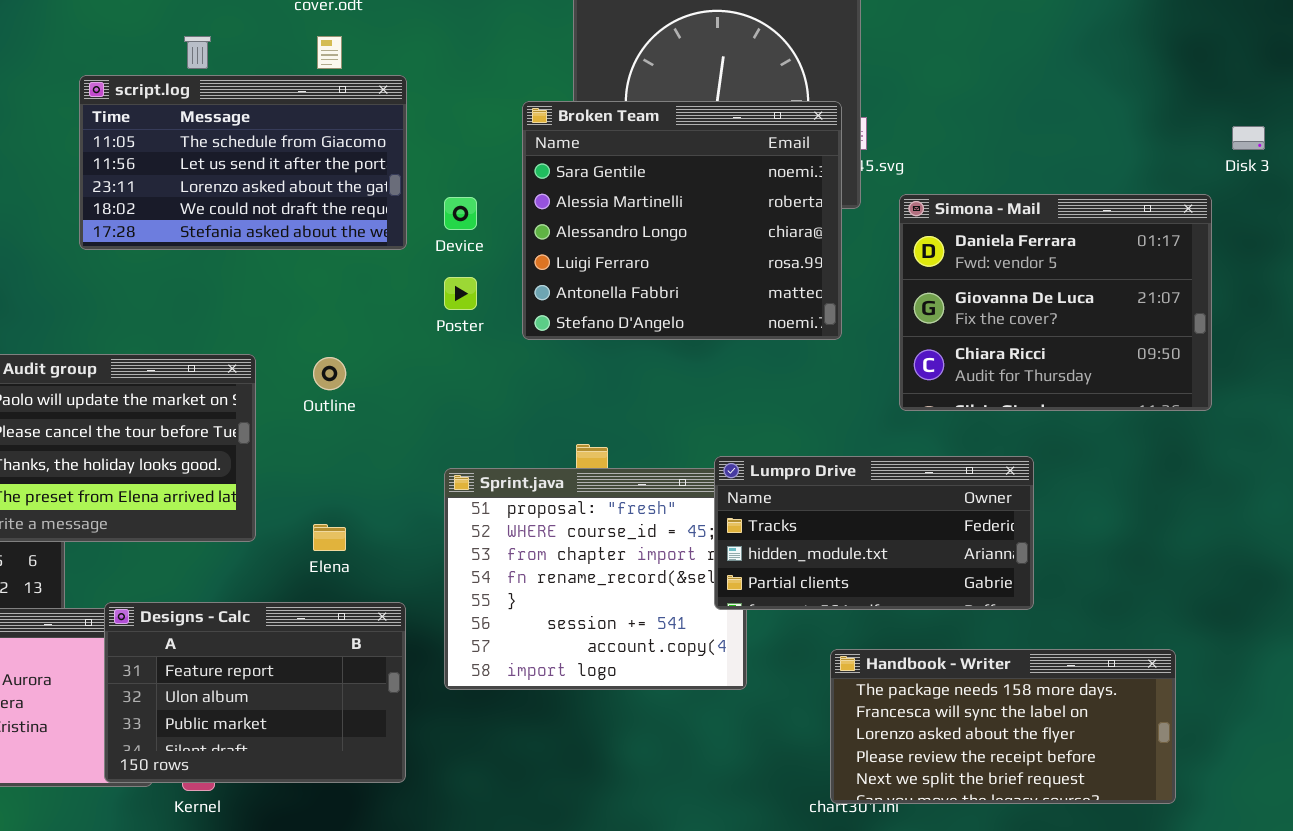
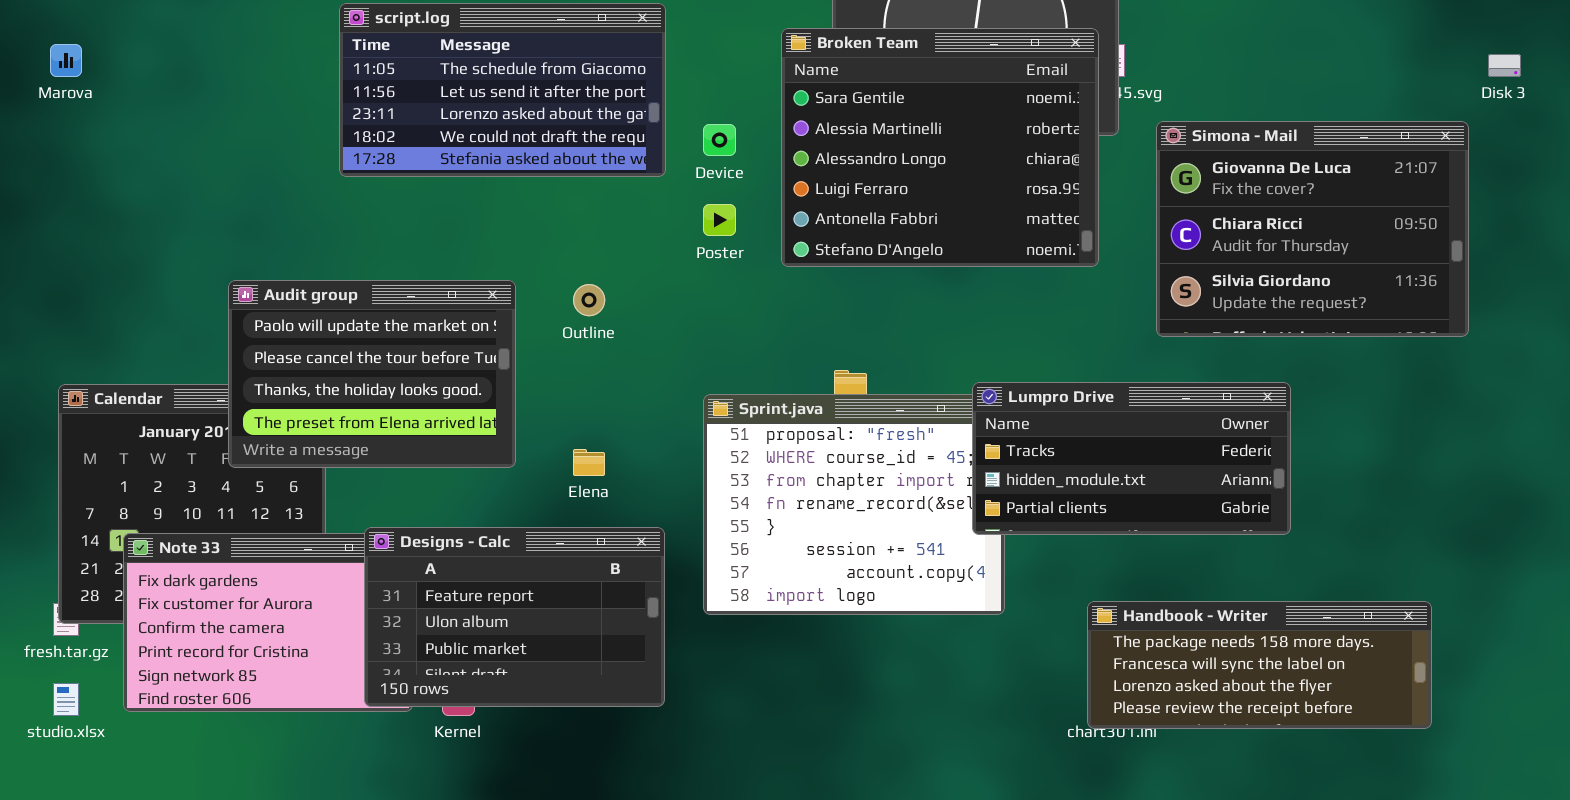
Simona - Mail: [899,194,1212,411] -> [1156,121,1469,337], scrolled down 1 row
Handbook - Writer: [830,649,1176,804] -> [1087,601,1432,729], resized

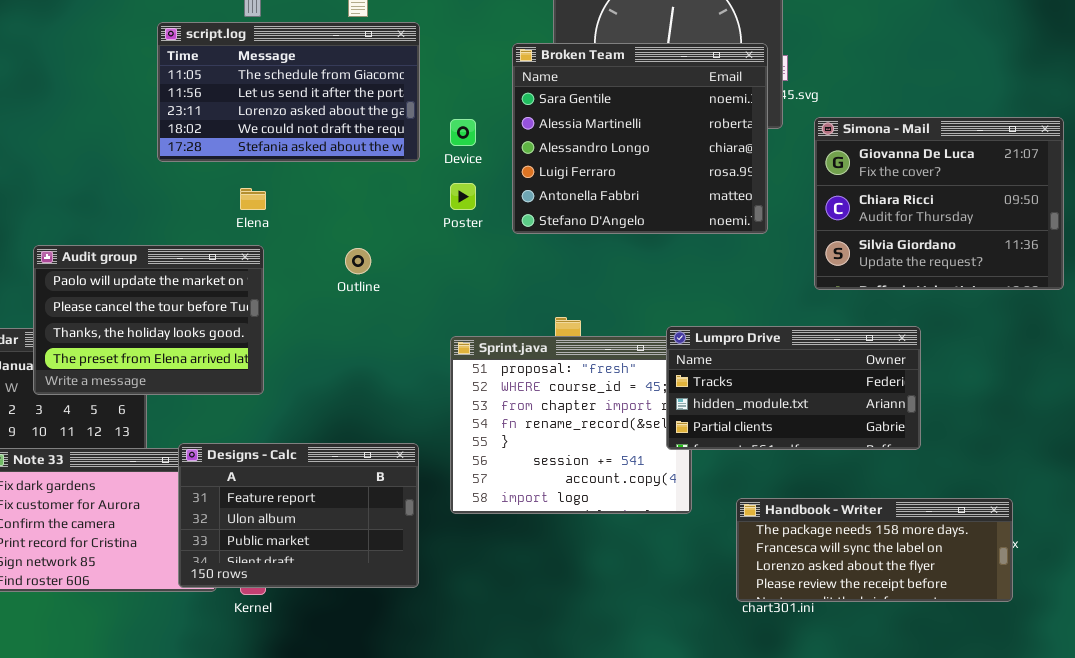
Audit group: [228,280,516,468] -> [33,245,264,395], moved
Elena: [573,449,605,476] -> [240,188,266,210], moved
Handbook - Writer: [1087,601,1432,729] -> [736,498,1013,602], moved

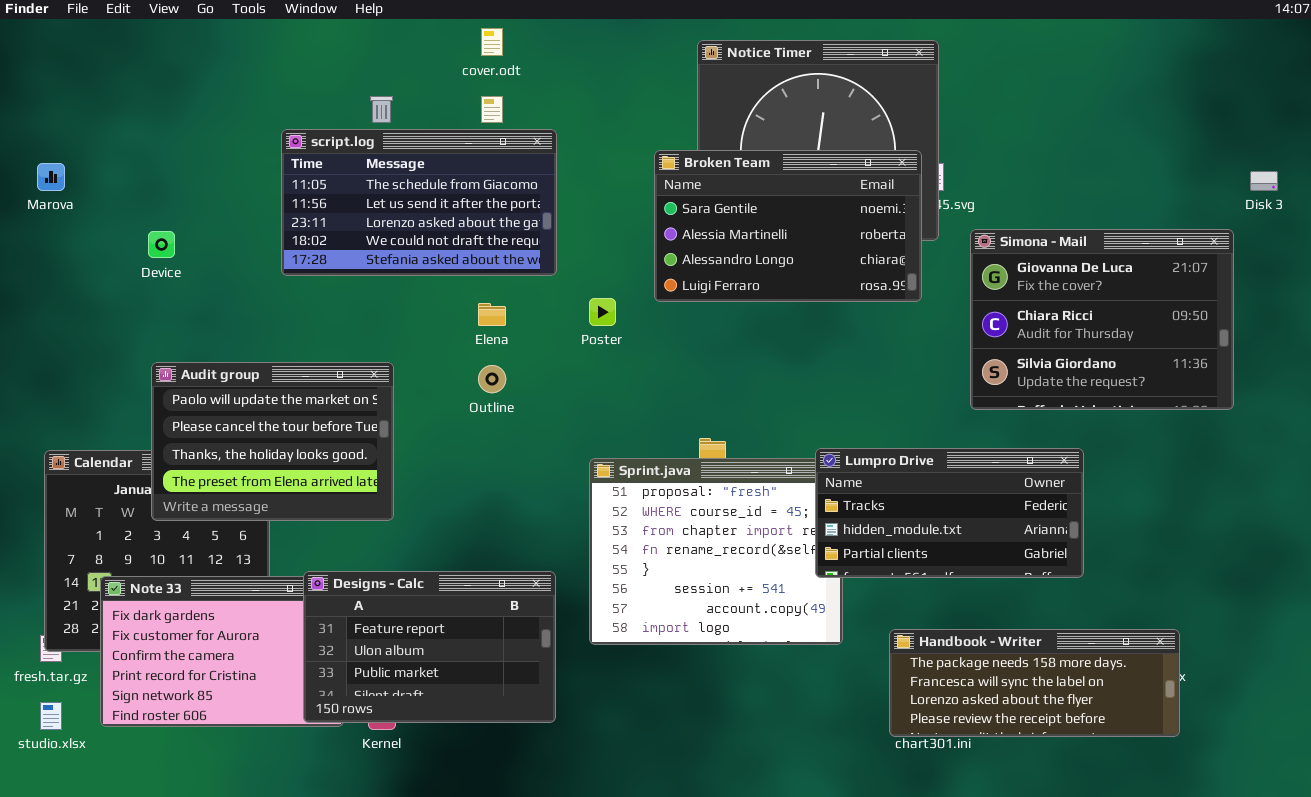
Broken Team: [512,43,768,234] -> [654,150,922,302], resized
Device: [450,119,476,146] -> [148,231,175,258], moved
Elena: [240,188,266,210] -> [478,303,506,326], moved

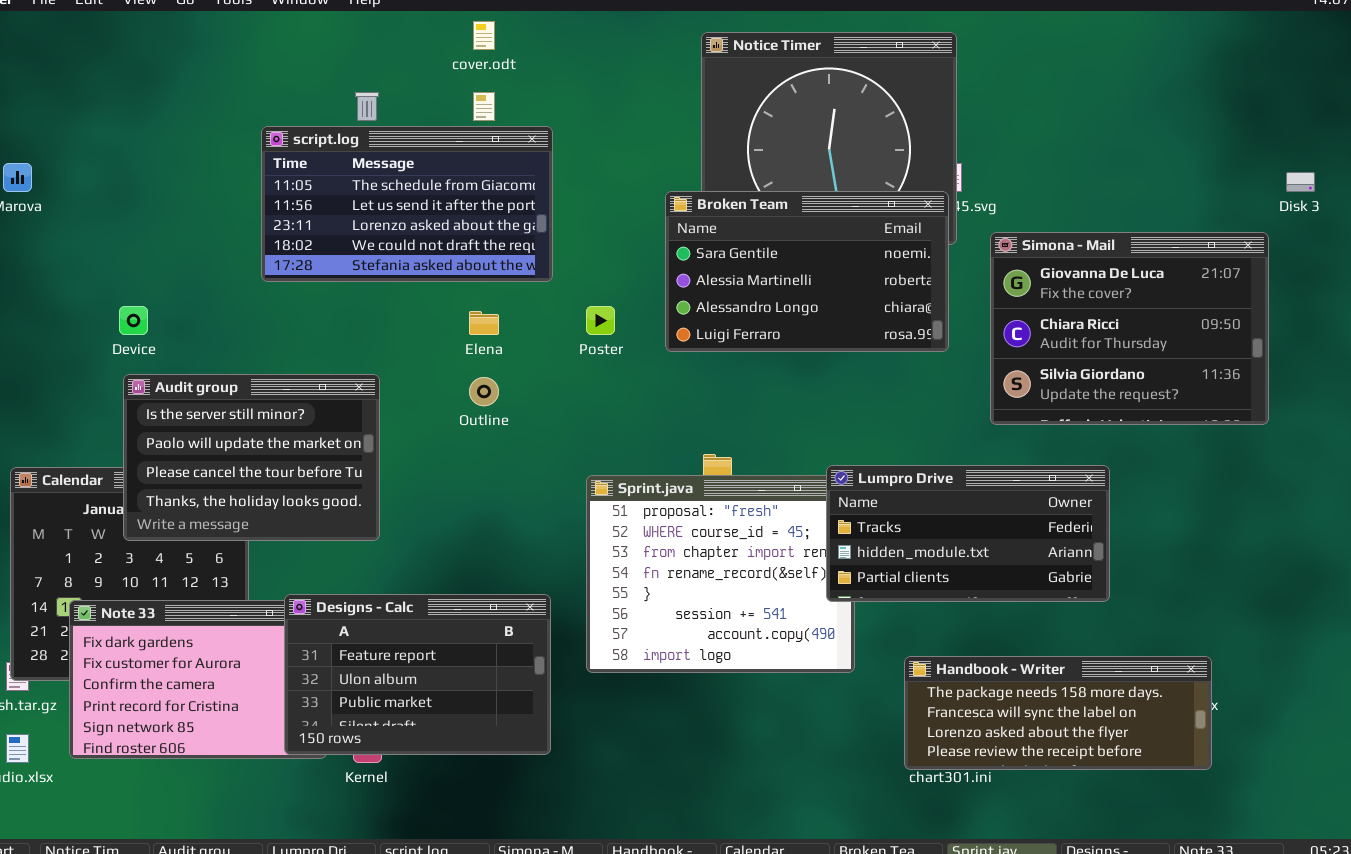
Broken Team: [654,150,922,302] -> [665,191,949,352], moved
Device: [148,231,175,258] -> [119,306,148,335], moved
Audit group: [151,362,394,521] -> [123,374,380,541], scrolled up 1 row

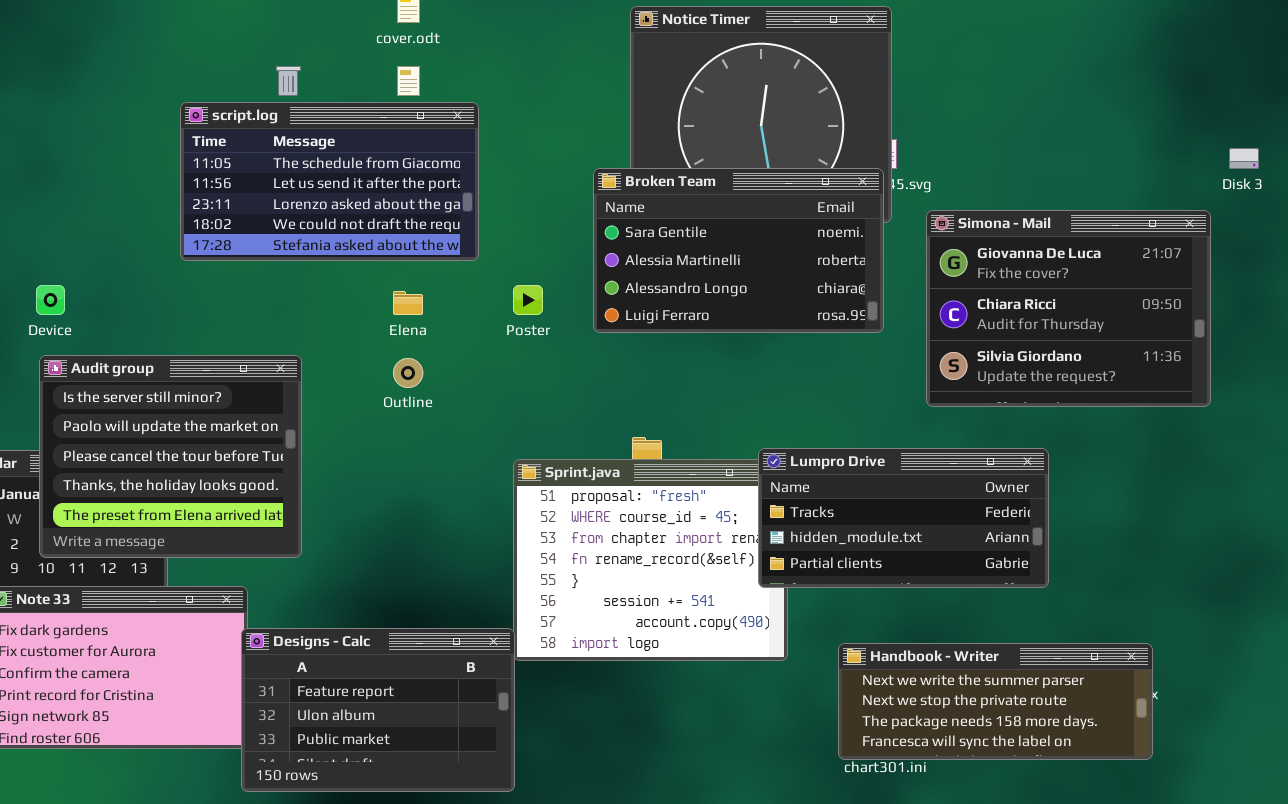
Audit group: [123,374,380,541] -> [39,355,302,558], resized
Designs - Calc: [284,594,551,755] -> [241,628,515,792], moved
Handbook - Writer: [904,656,1212,770] -> [838,643,1153,760], scrolled up 2 rows

